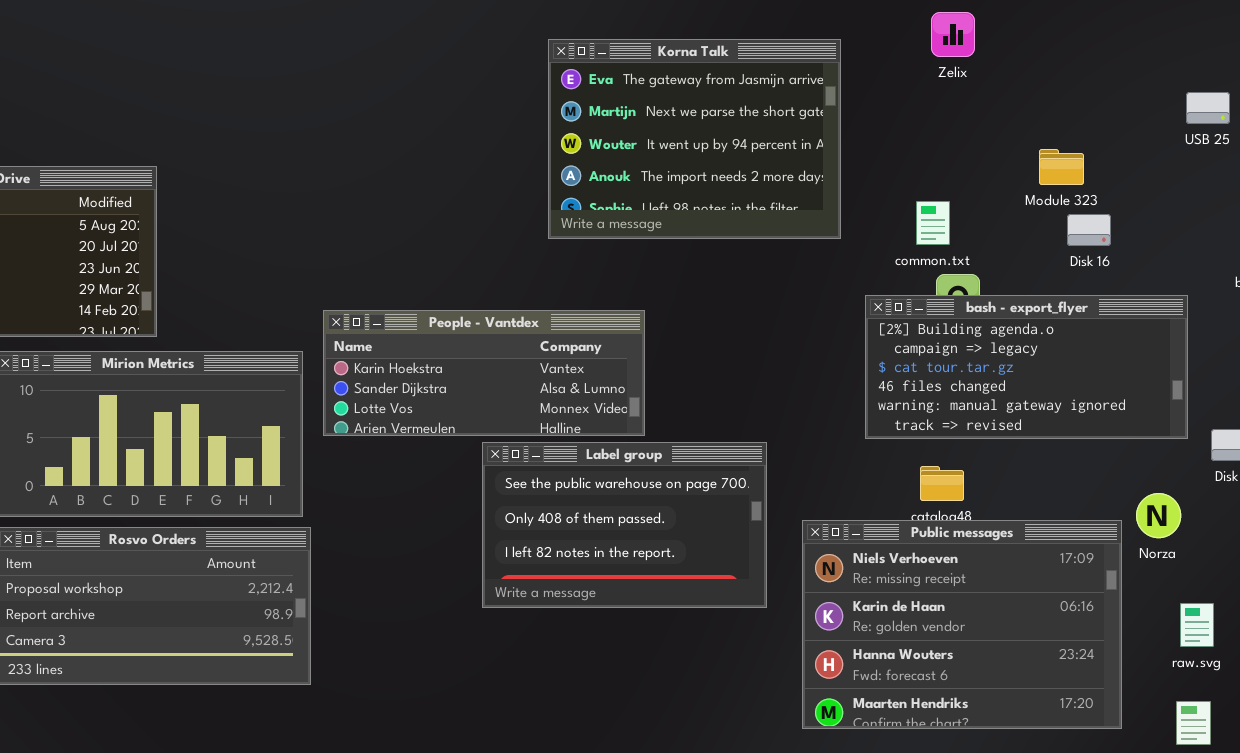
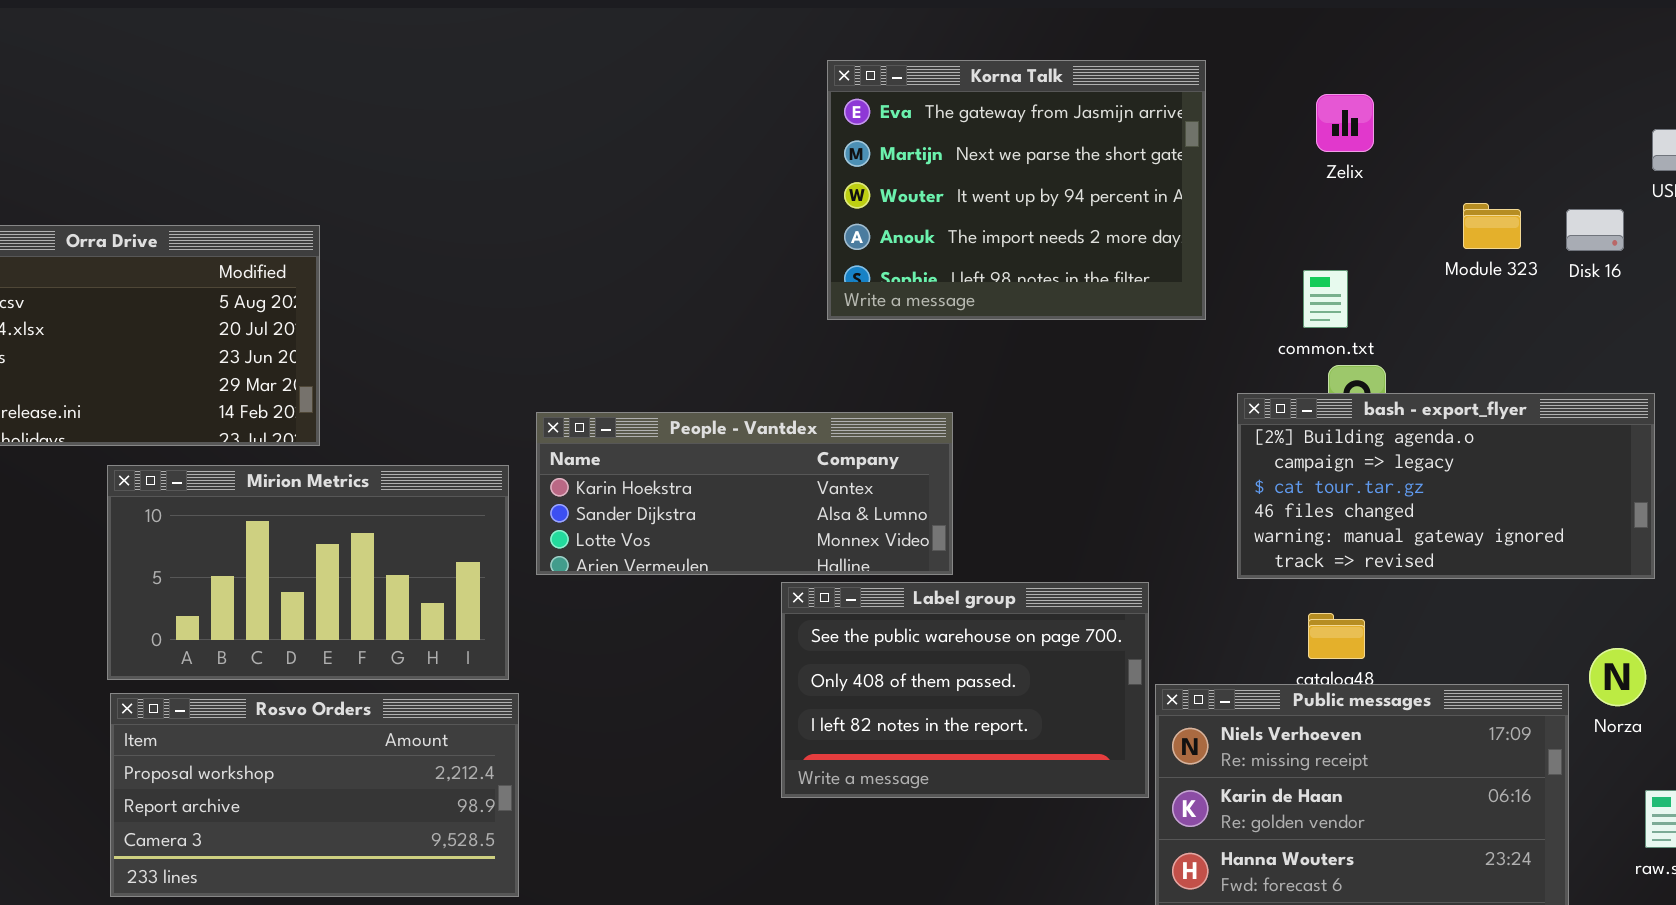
Zelix: [931,12,975,57] -> [1316,94,1374,152], moved
Disk 16: [1067,214,1111,246] -> [1566,209,1624,251], moved
Label group: [482,442,767,608] -> [781,582,1149,798], moved

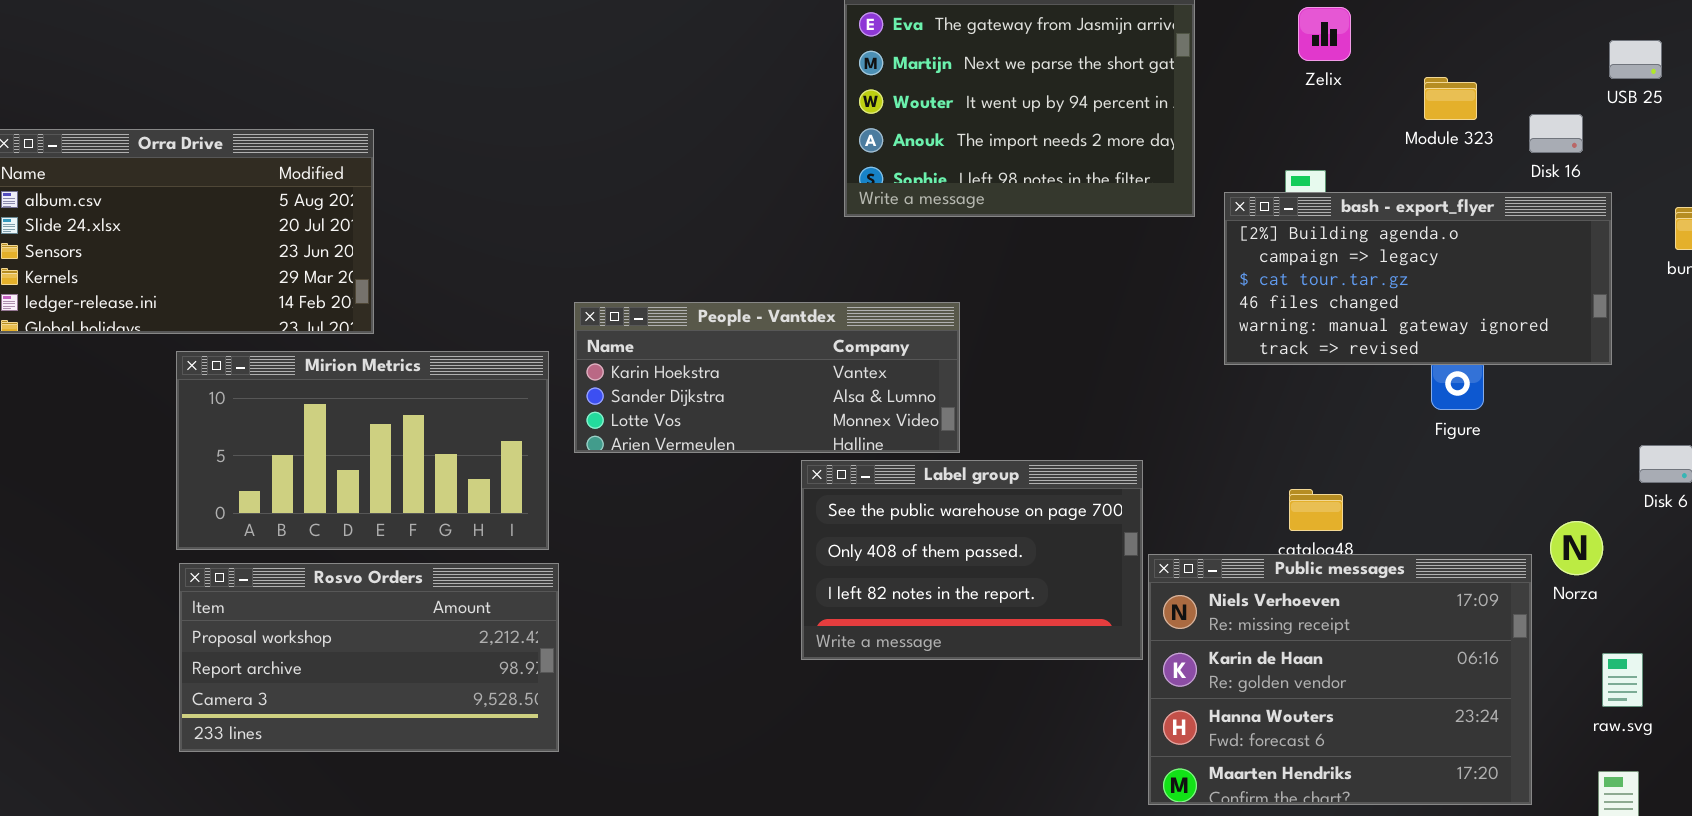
Module 323: [1463,203,1521,249] -> [1424,77,1477,120], moved
bash - export_flyer: [1237,393,1655,579] -> [1224,192,1612,365], moved

